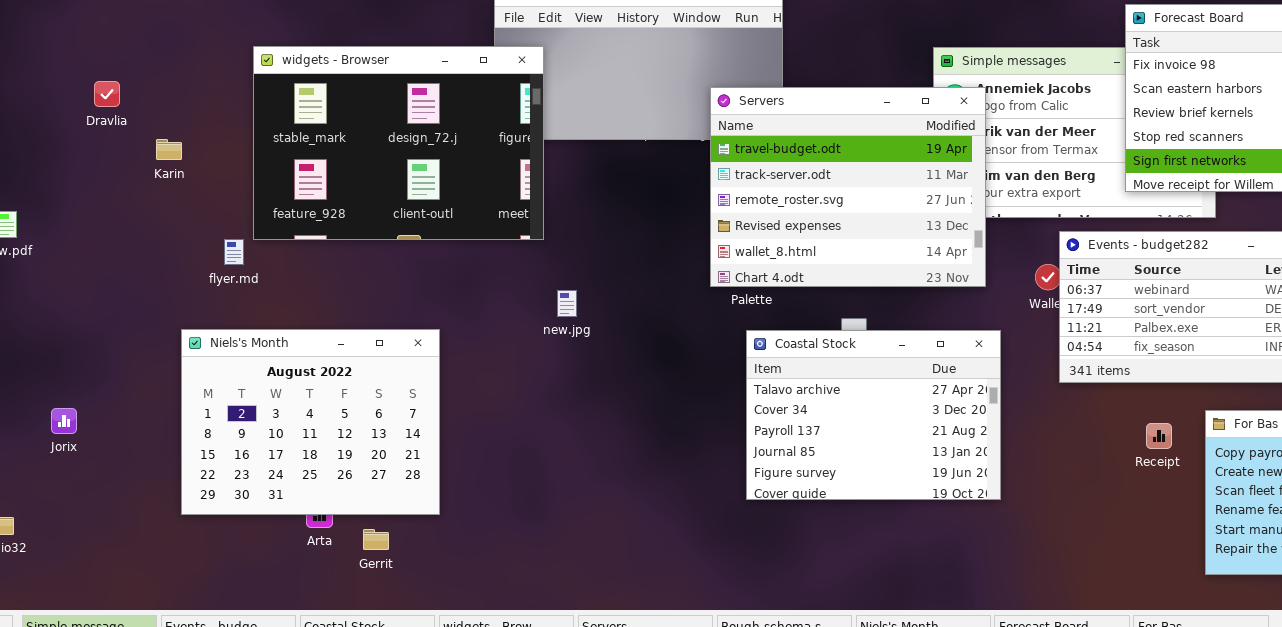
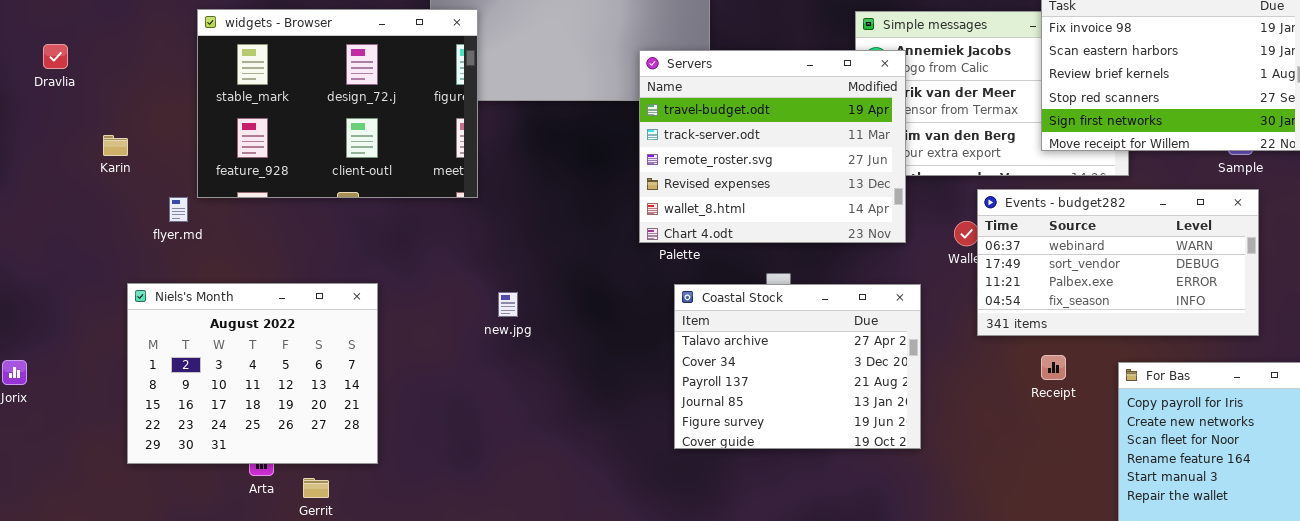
Karin: [156,139,182,160] -> [103,135,128,156], moved
new.jpg: [557,290,577,317] -> [498,292,518,317], moved
Receipt: [1146,423,1172,449] -> [1041,355,1066,380], moved

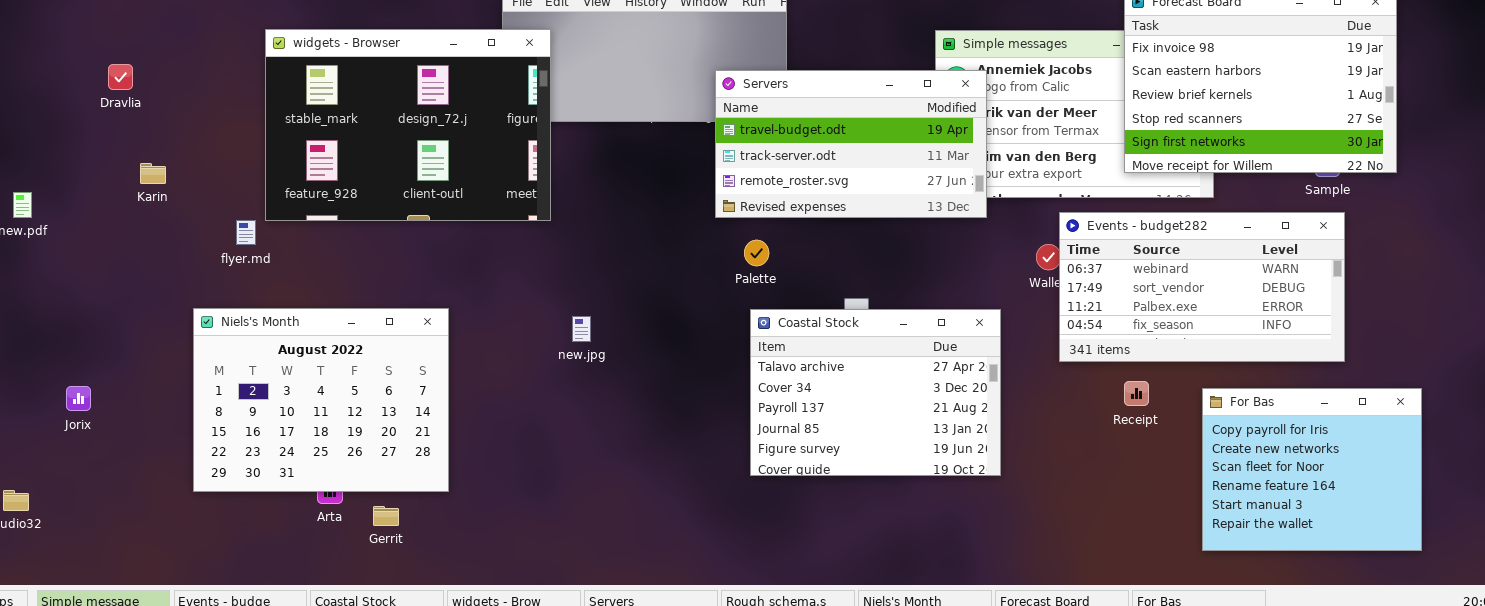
Servers: [639,50,906,243] -> [715,70,987,218], resized
Karin: [103,135,128,156] -> [140,163,166,184], moved

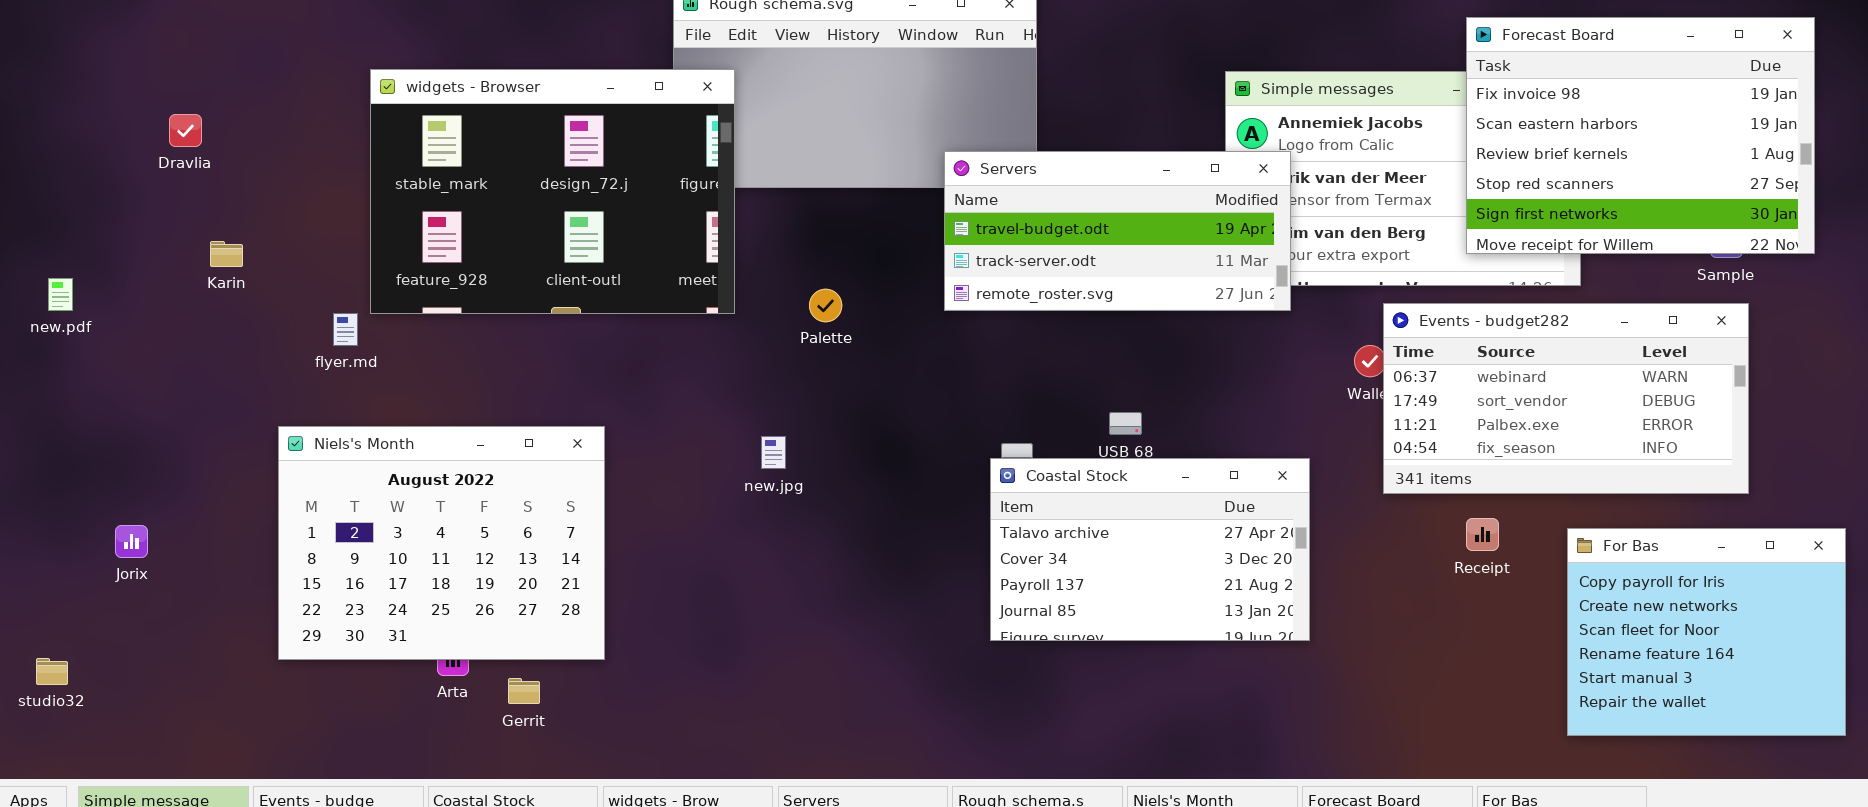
Servers: [715,70,987,218] -> [944,151,1291,311], resized
Palette: [744,240,769,266] -> [809,289,842,322], moved
Coastal Stock: [750,309,1001,476] -> [990,458,1310,641], resized

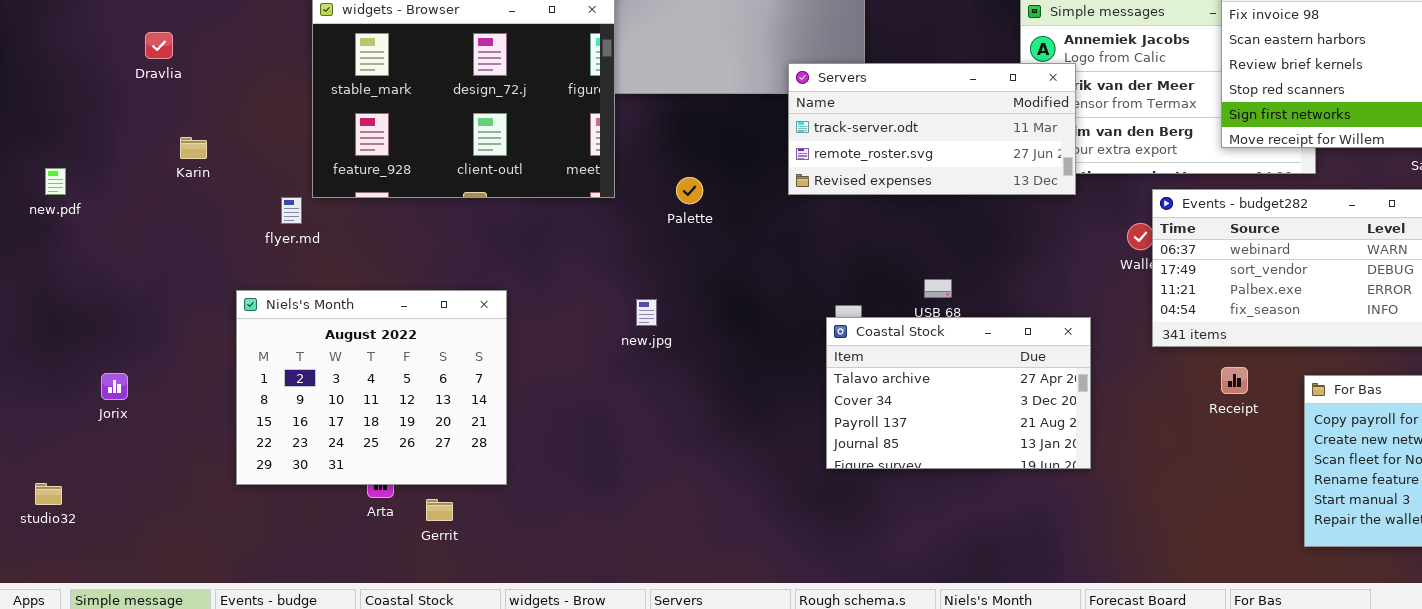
Servers: [944,151,1291,311] -> [788,63,1076,195], scrolled down 1 row

